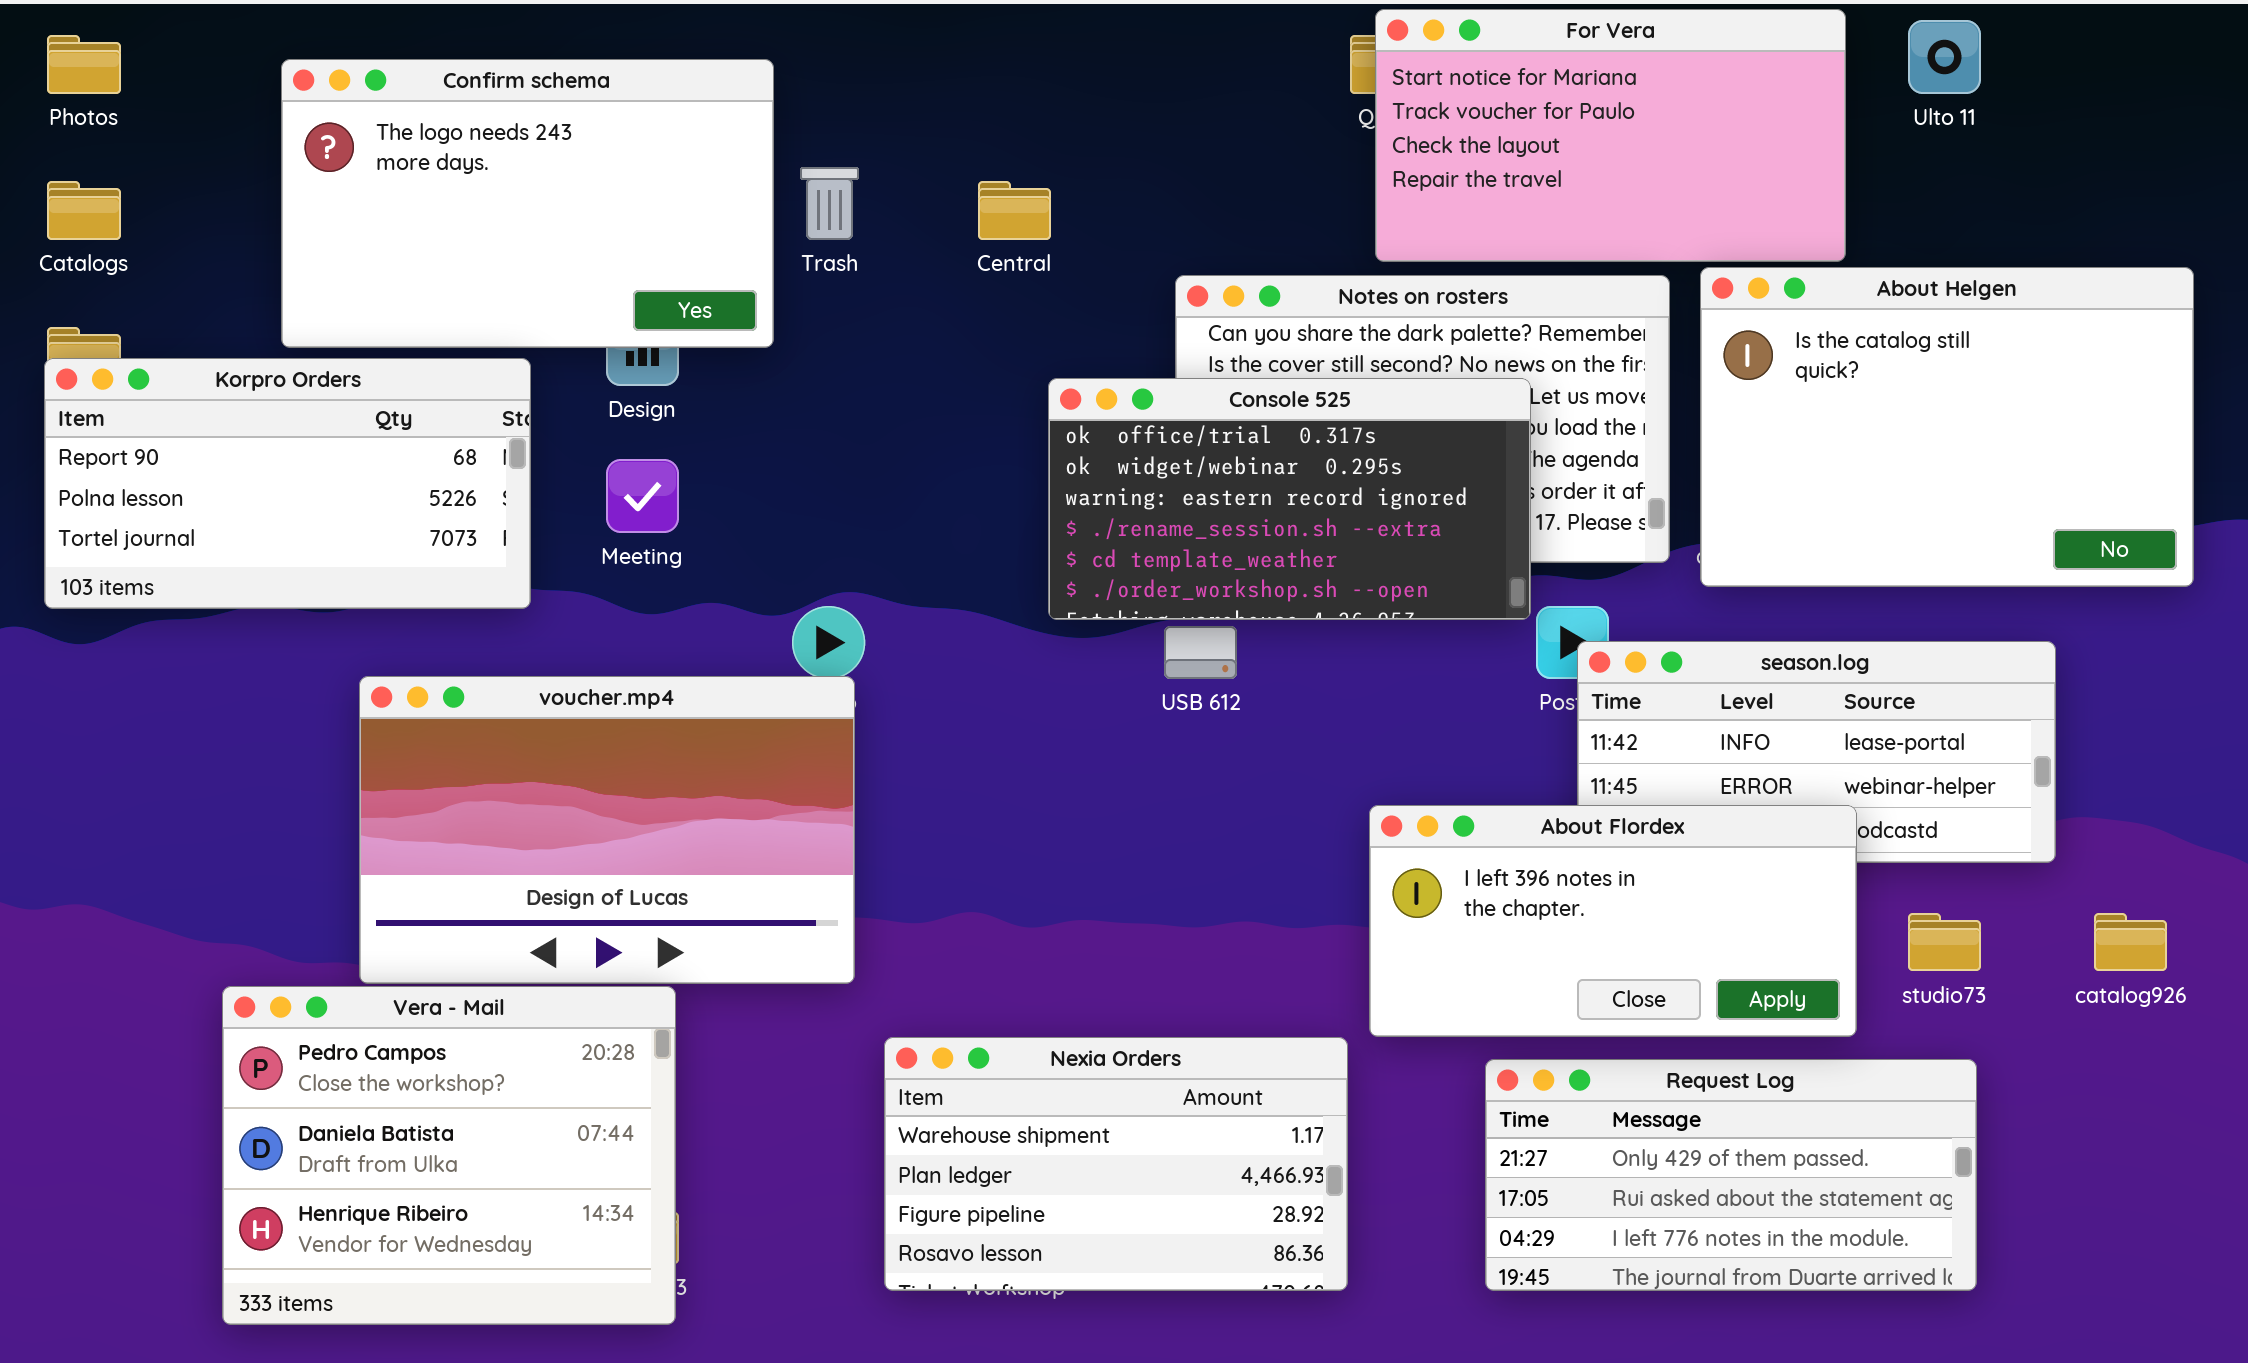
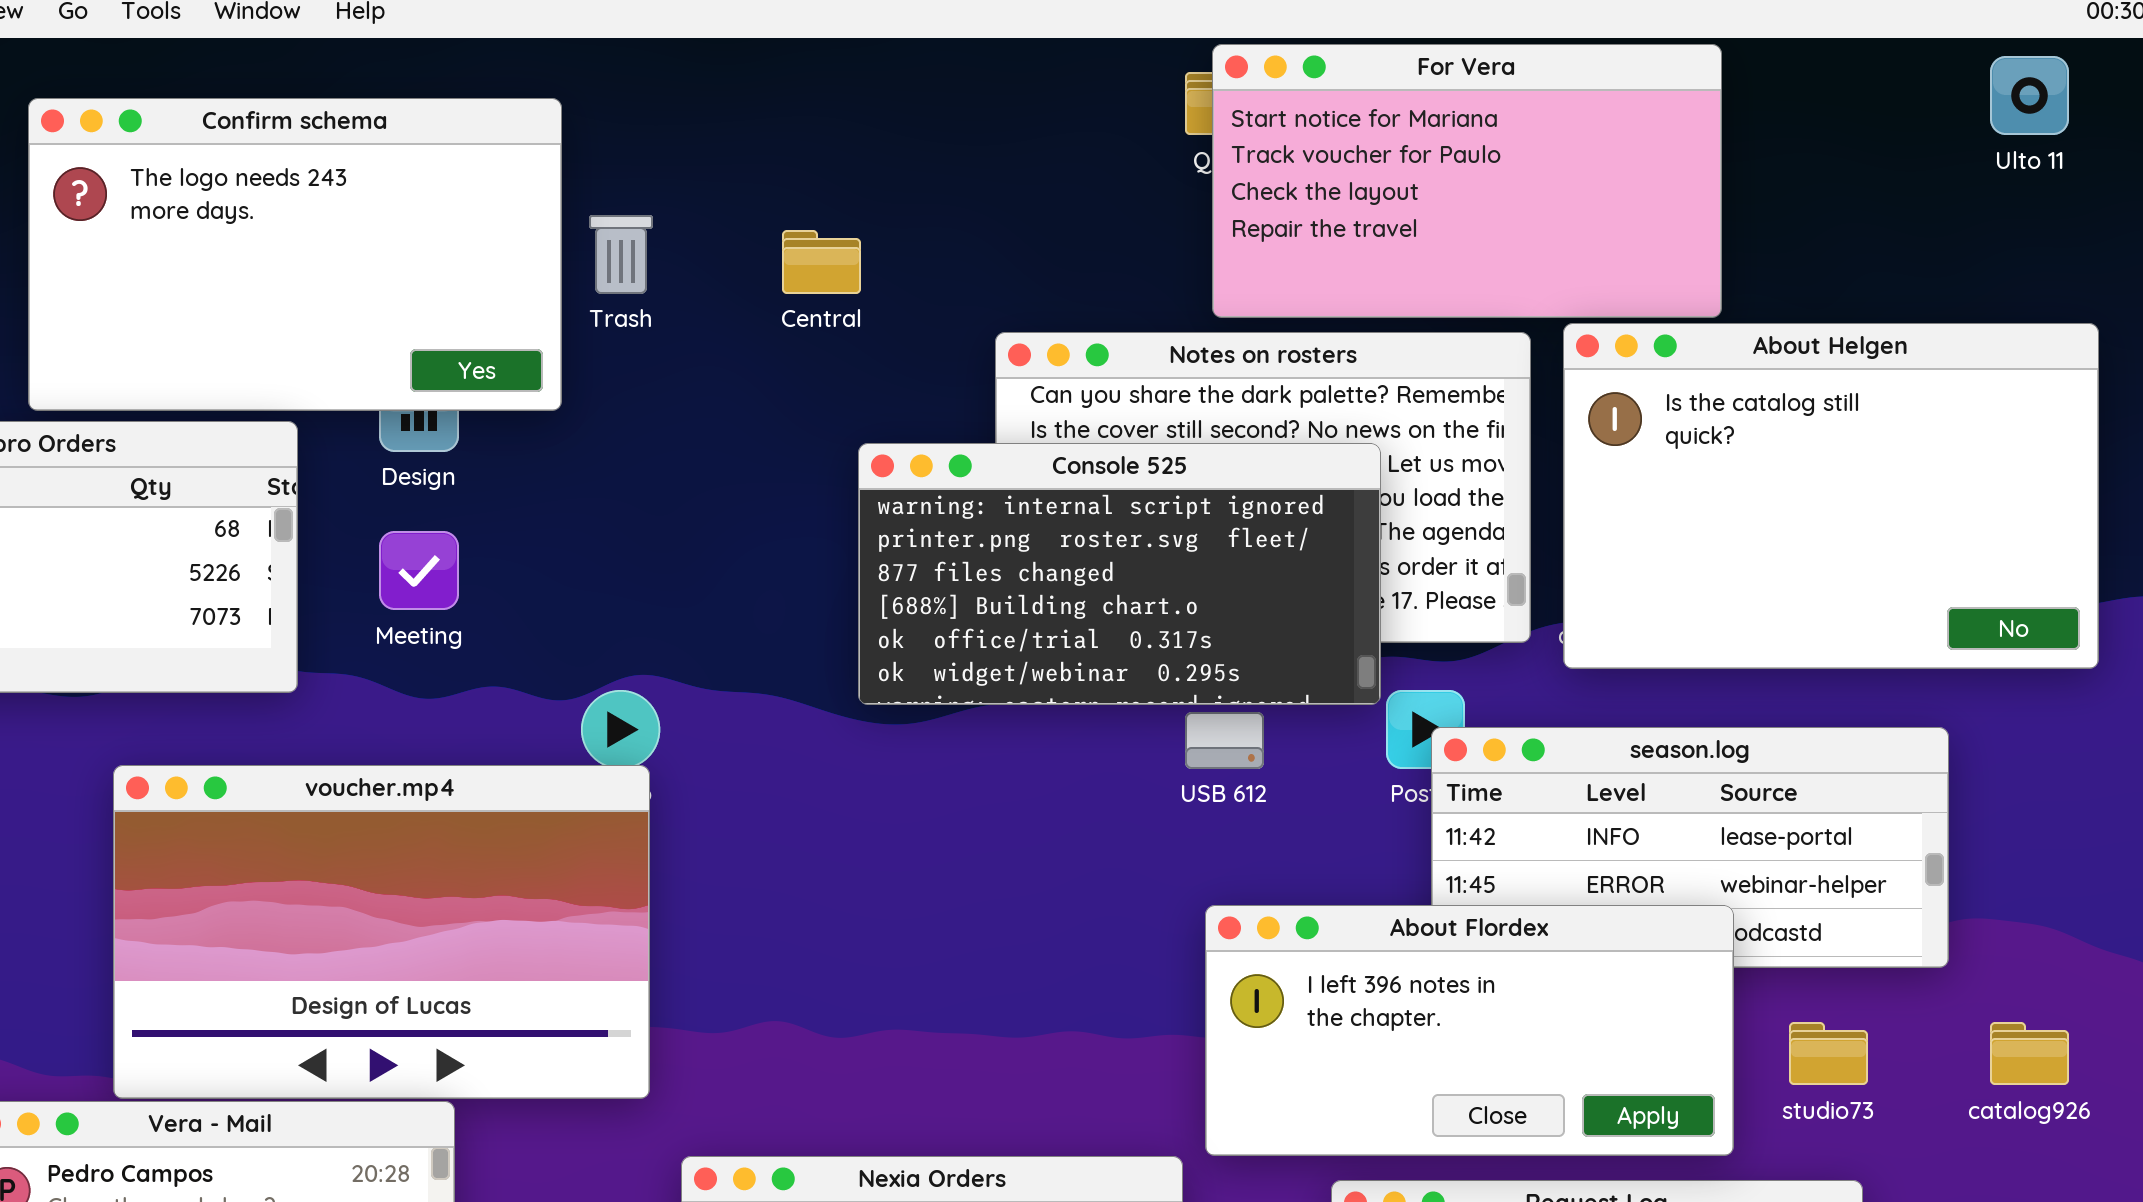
Ulto 11: [1908,20,1981,94] -> [1990,56,2069,135], moved
Console 525: [1048,378,1531,620] -> [858,443,1381,705], scrolled up 4 rows
USB 612: [1164,626,1237,679] -> [1185,712,1264,769], moved

